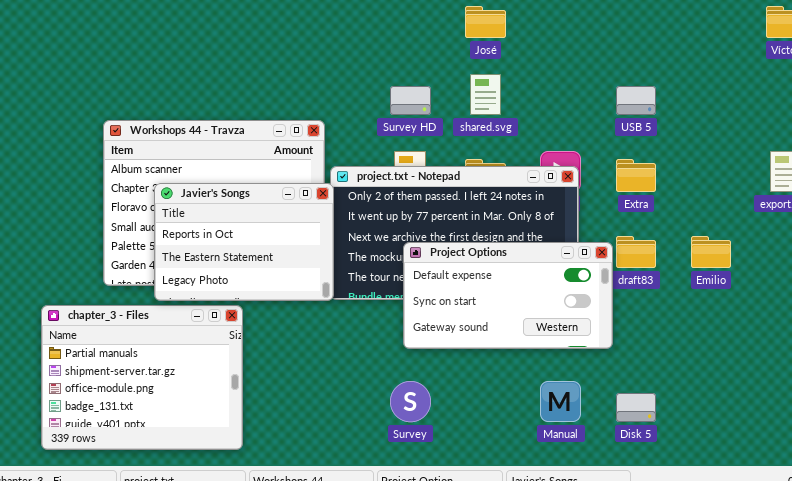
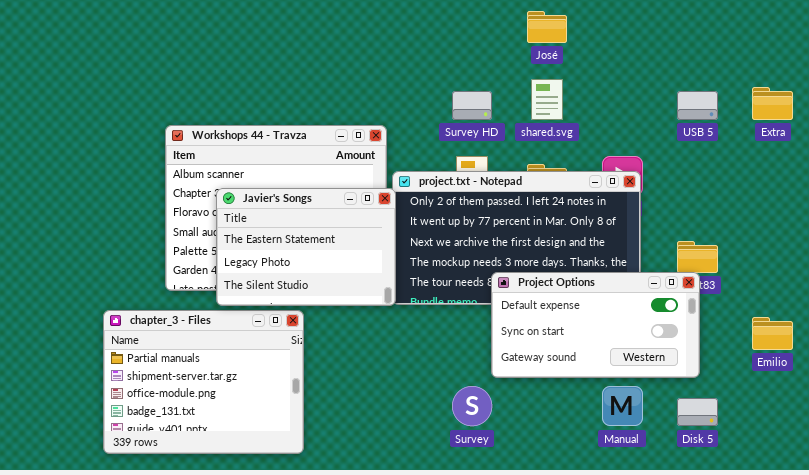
Extra: [616,159,656,192] -> [752,87,793,120], moved
Javier's Songs: [154,183,334,301] -> [216,188,396,306], scrolled down 1 row
Emilio: [691,236,731,268] -> [752,317,793,350], moved
Project Options: [403,242,613,349] -> [491,272,700,378], moved

